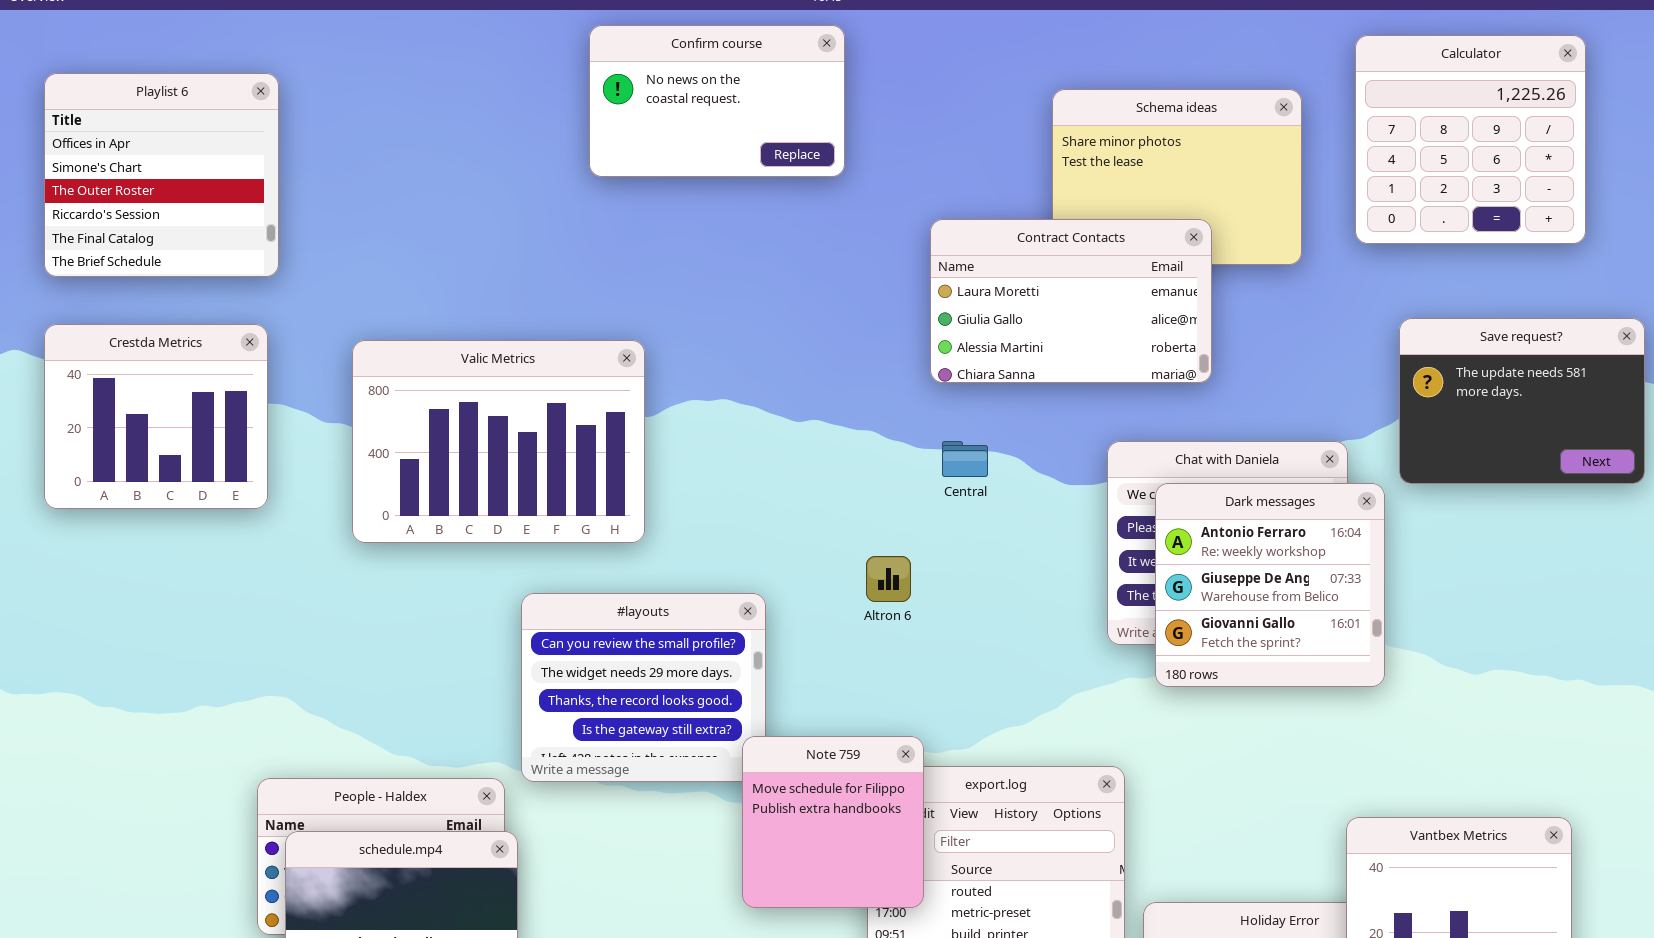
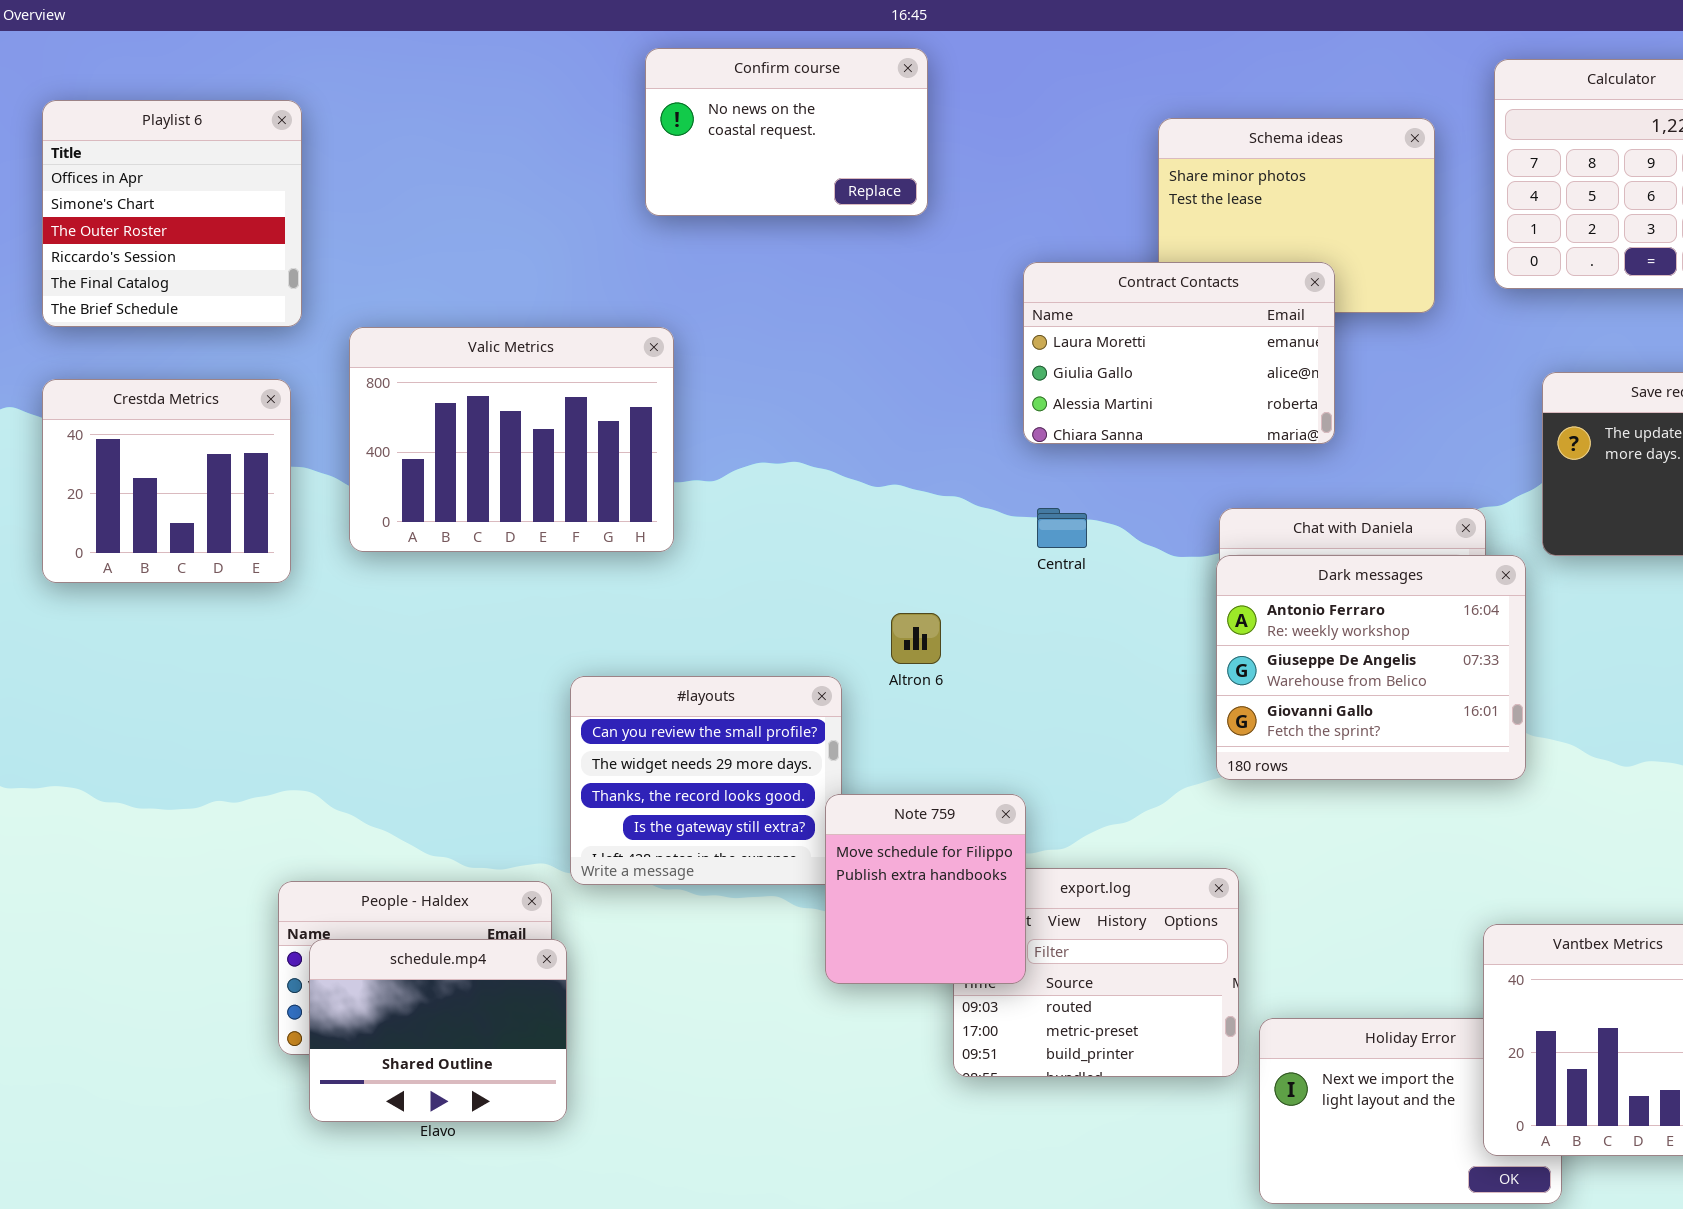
Valic Metrics: [352,340,645,543] -> [349,327,674,552], moved
Dark messages: [1155,483,1385,687] -> [1216,555,1526,780], resized
Altron 6: [866,556,911,602] -> [891,613,941,664], moved
Note 759: [742,736,924,908] -> [825,794,1026,984], moved

